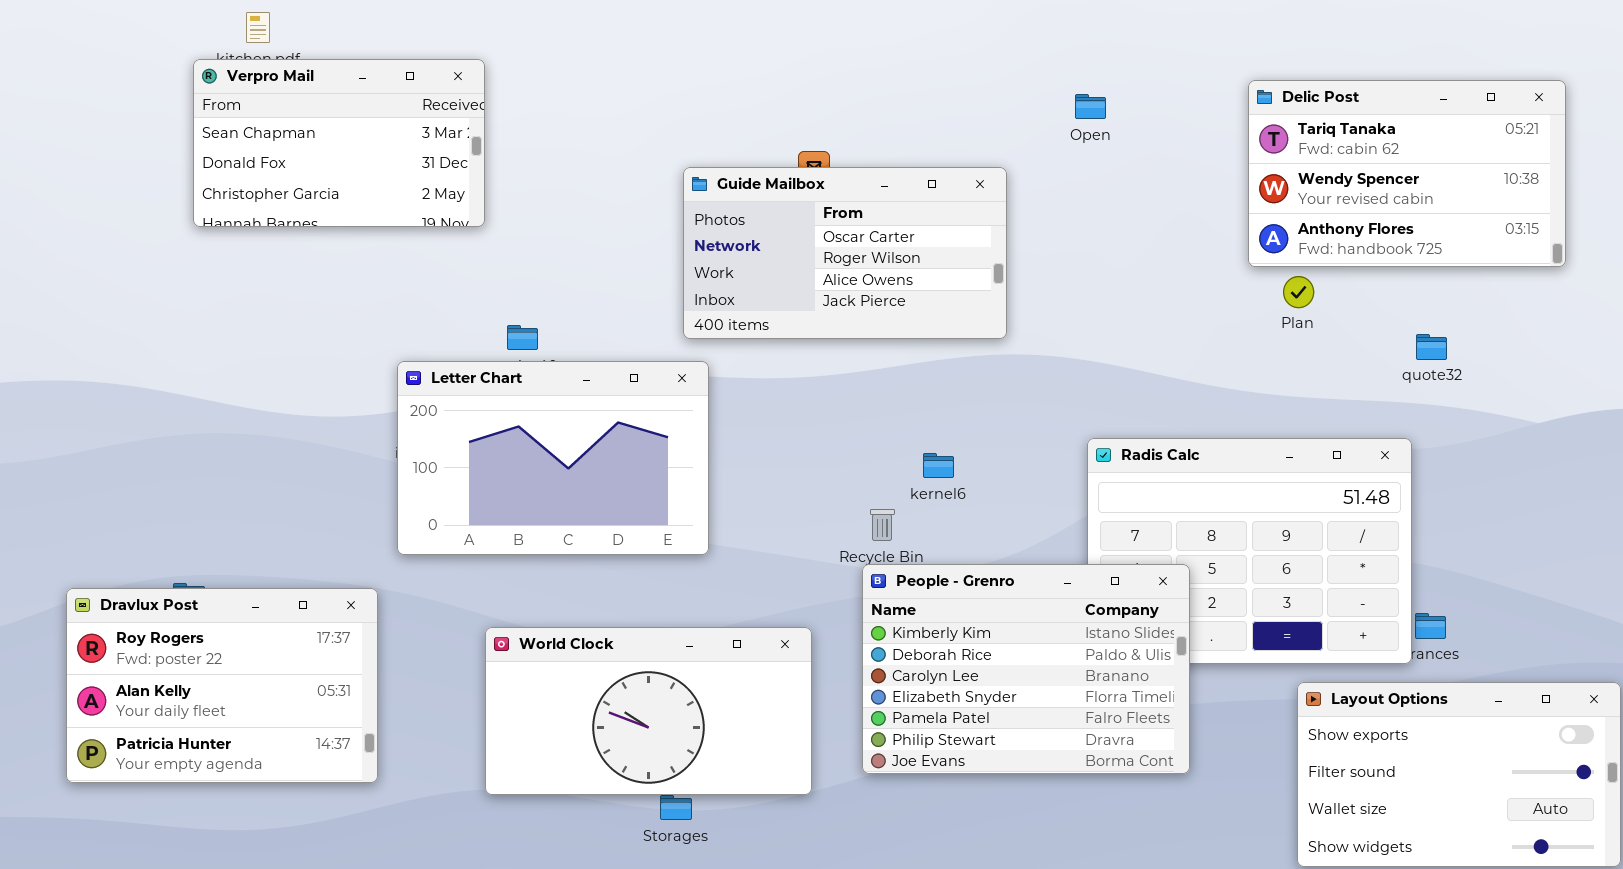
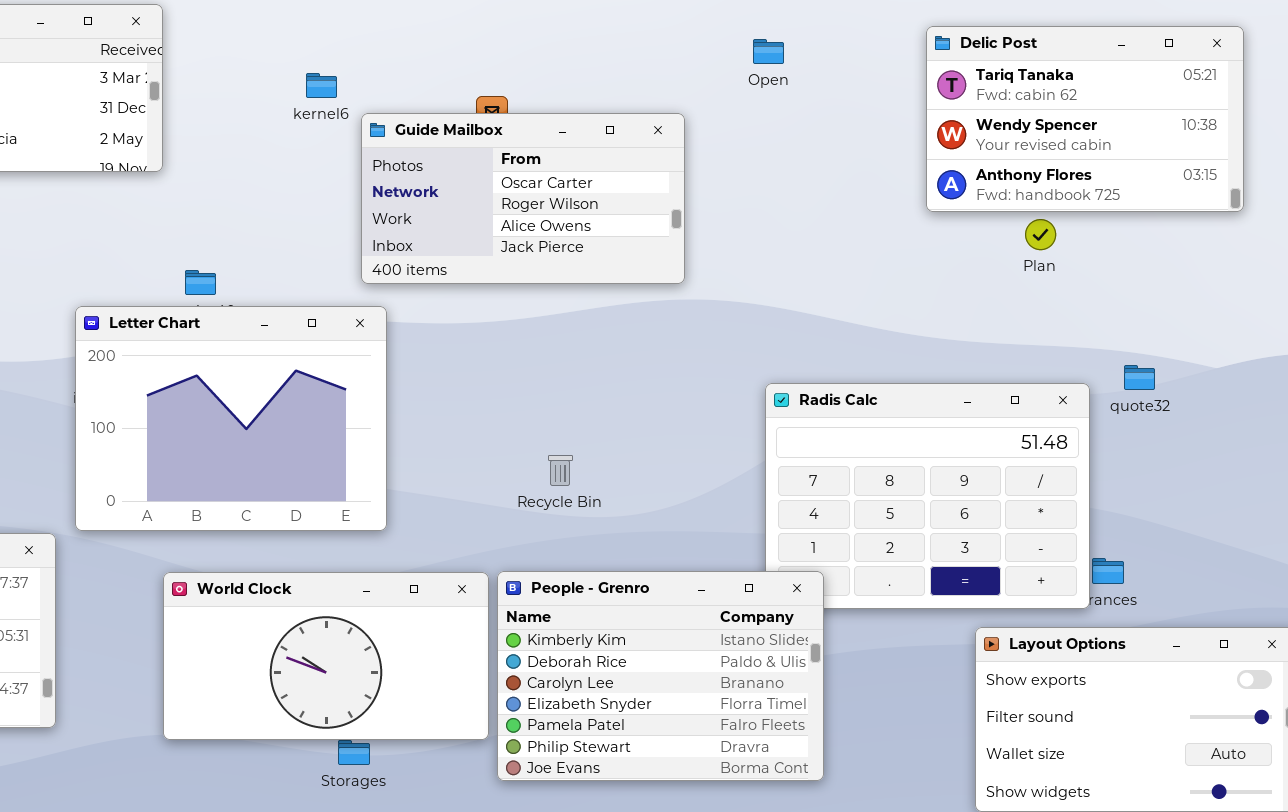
Plan: [1283,276,1314,308] -> [1025,219,1056,250], moved
quote32: [1416,334,1447,360] -> [1124,365,1155,390], moved
Letter Chart: [397,361,709,555] -> [75,306,387,531], resized
kernel6: [923,453,954,478] -> [306,73,337,98], moved
People - Grenro: [862,564,1190,774] -> [497,571,824,781], moved

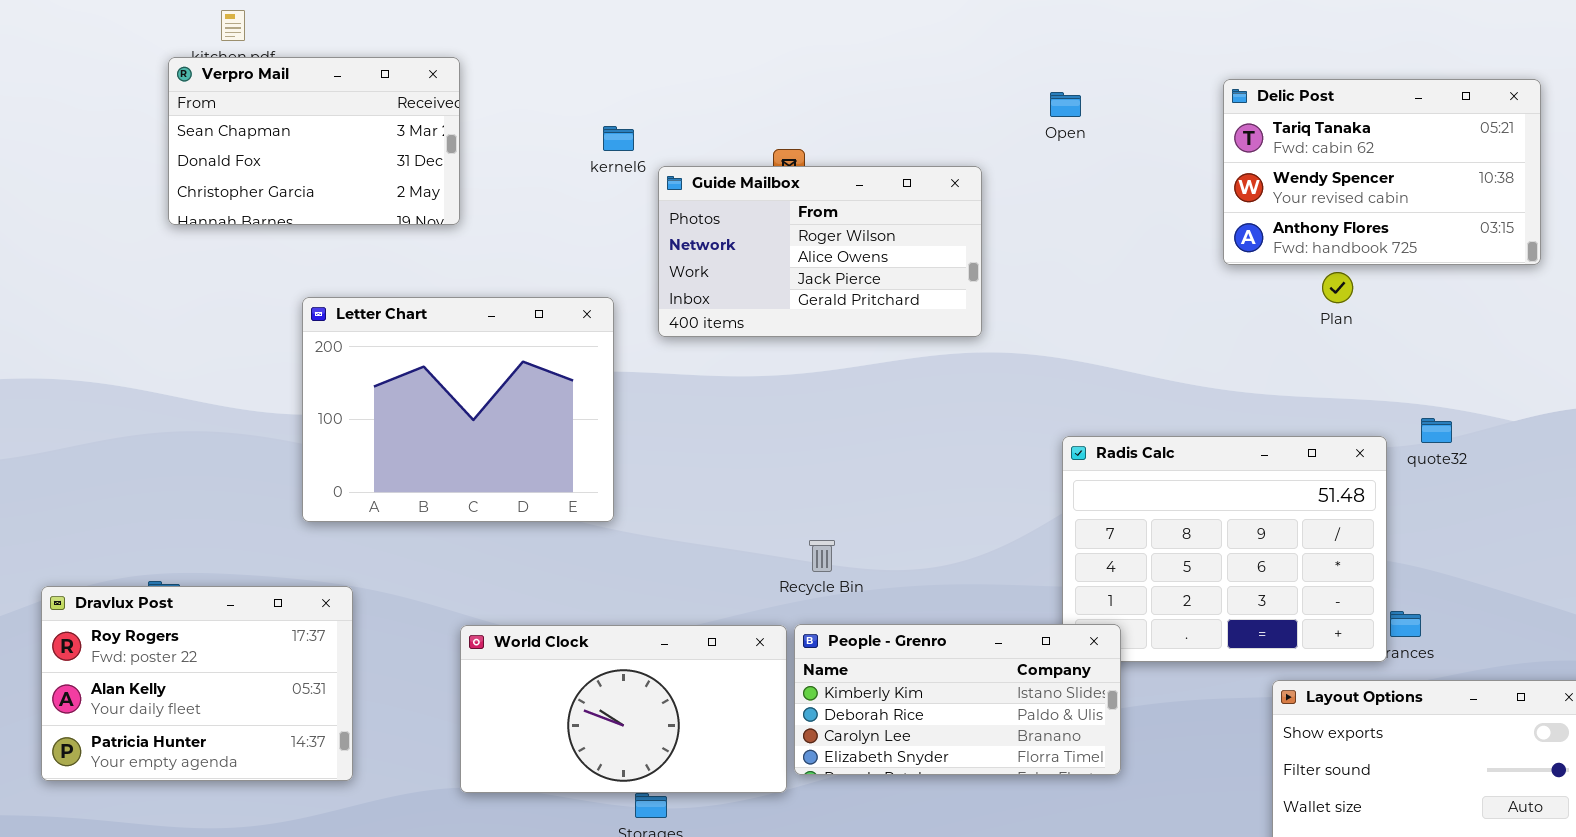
Guide Mailbox: [361,113,685,284] -> [658,166,982,337], scrolled down 1 row
Letter Chart: [75,306,387,531] -> [302,297,614,522], moved
Recycle Bin: [548,455,573,486] -> [809,540,835,572], moved
People - Grenro: [497,571,824,781] -> [794,624,1121,775], resized

